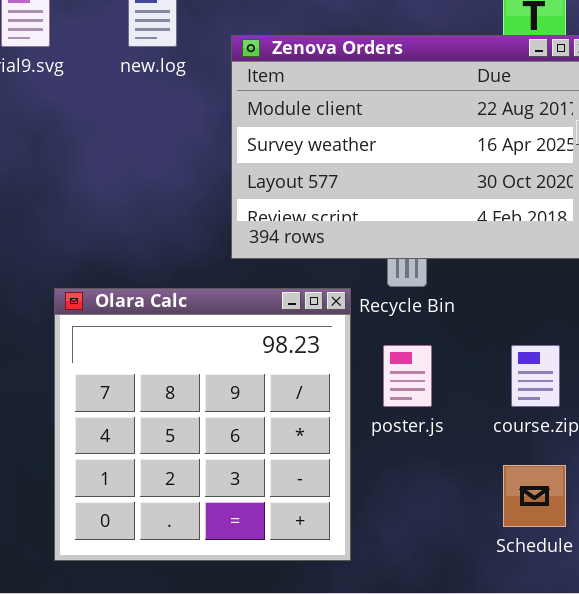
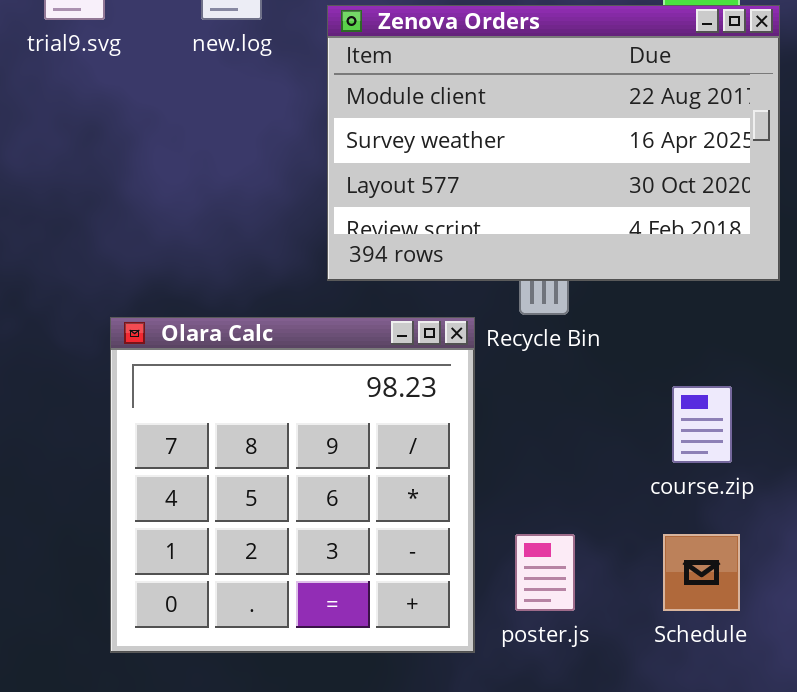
poster.js: [383,345,432,407] -> [515,534,575,611], moved

